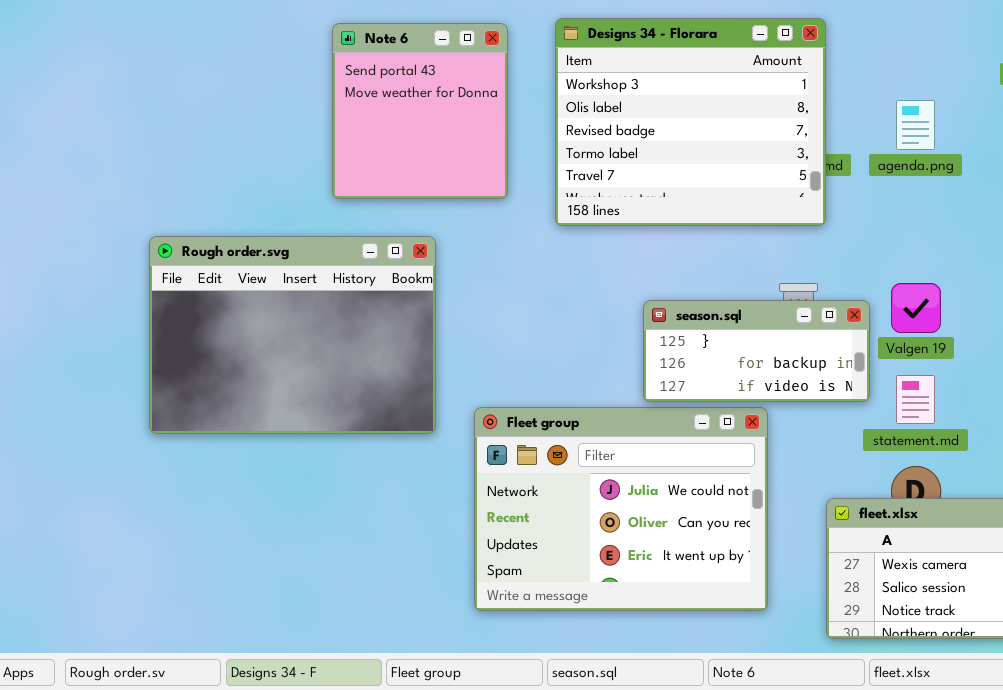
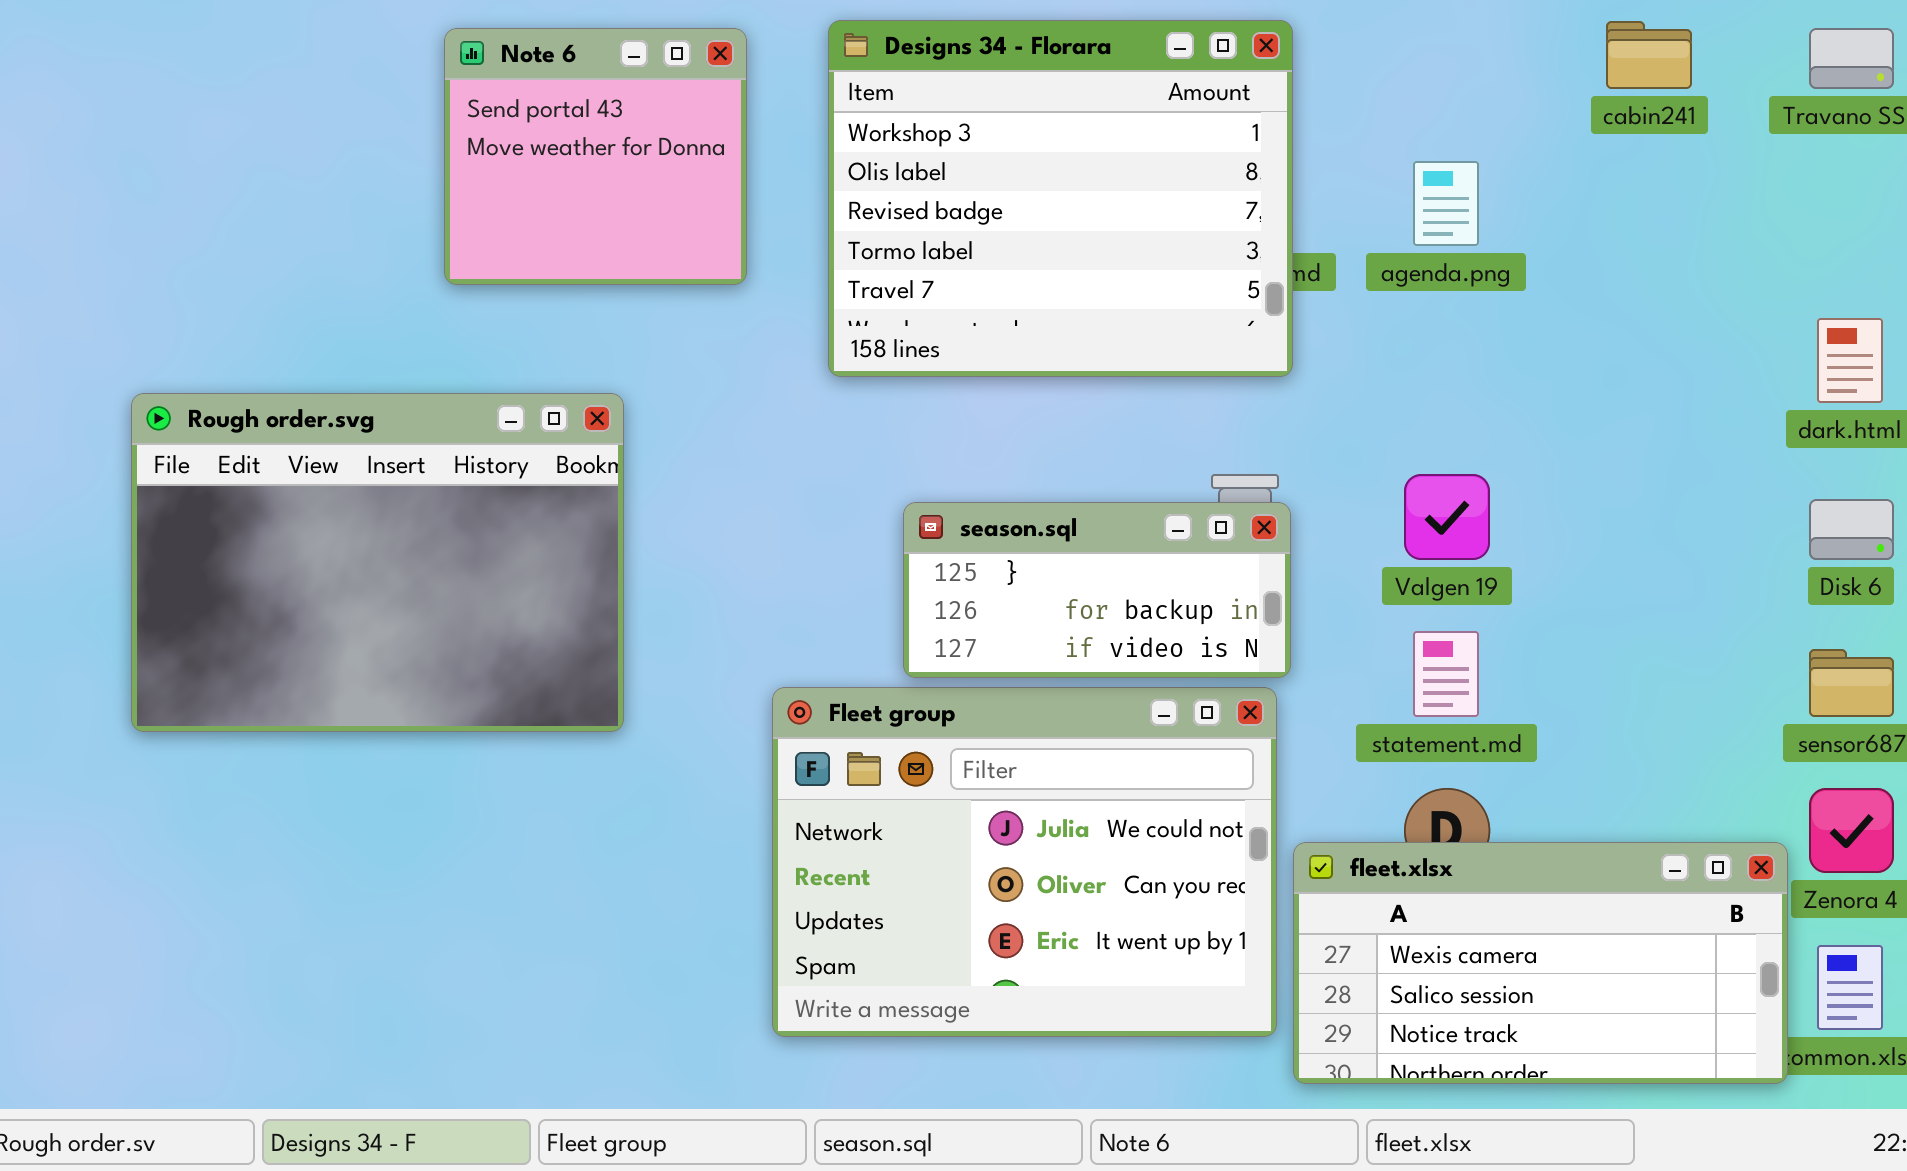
Note 6: [332,23,508,199] -> [444,28,747,285], resized
season.sql: [643,300,870,402] -> [903,502,1291,678], moved
Fleet group: [474,407,768,611] -> [772,687,1277,1037], moved

